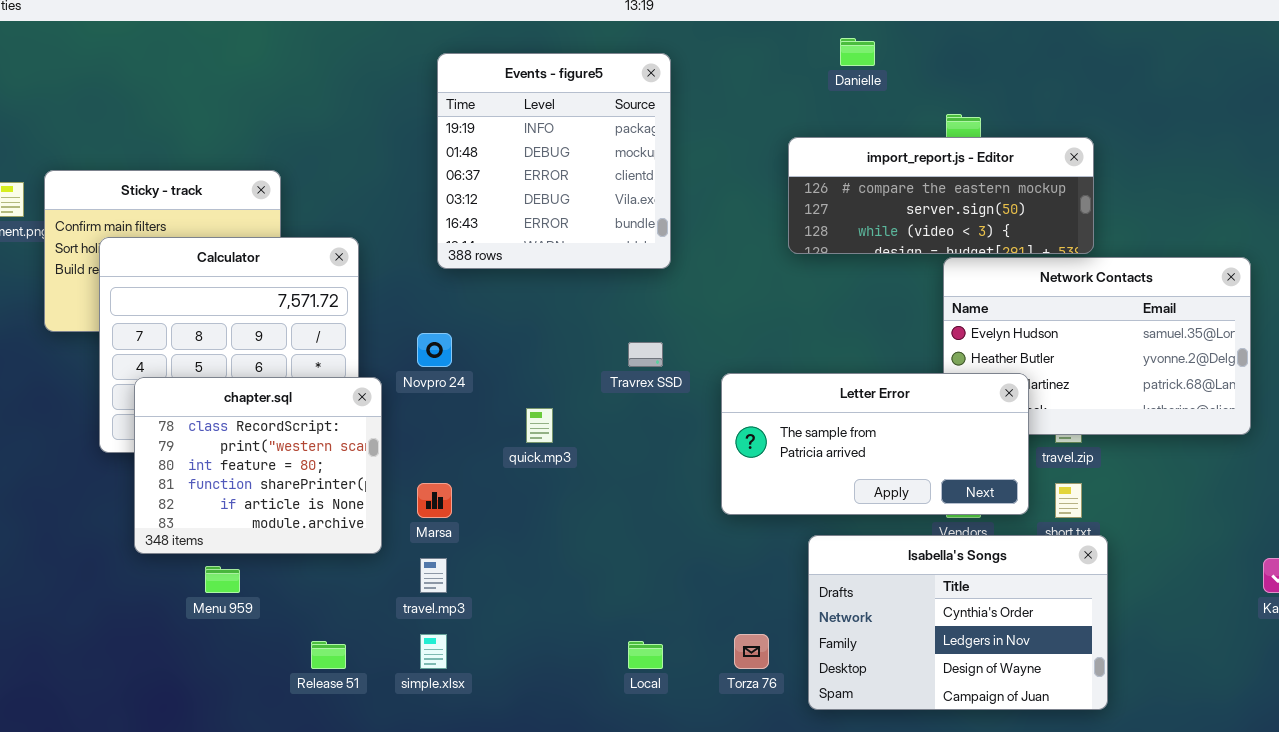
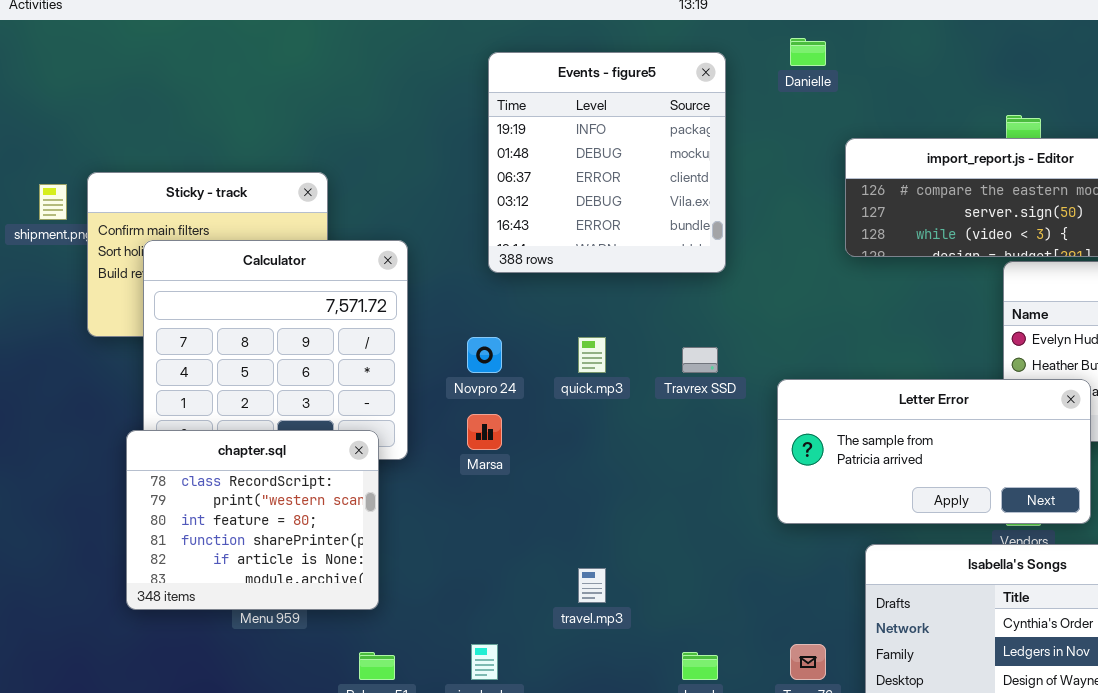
Danielle: [840,38,875,66] -> [790,38,826,66], moved
chapter.sql: [134,377,382,554] -> [126,430,379,610], moved
quick.mp3: [526,408,553,443] -> [578,337,606,373], moved
Marsa: [417,483,452,518] -> [467,414,502,450], moved
travel.mp3: [420,558,447,593] -> [578,568,606,603], moved

